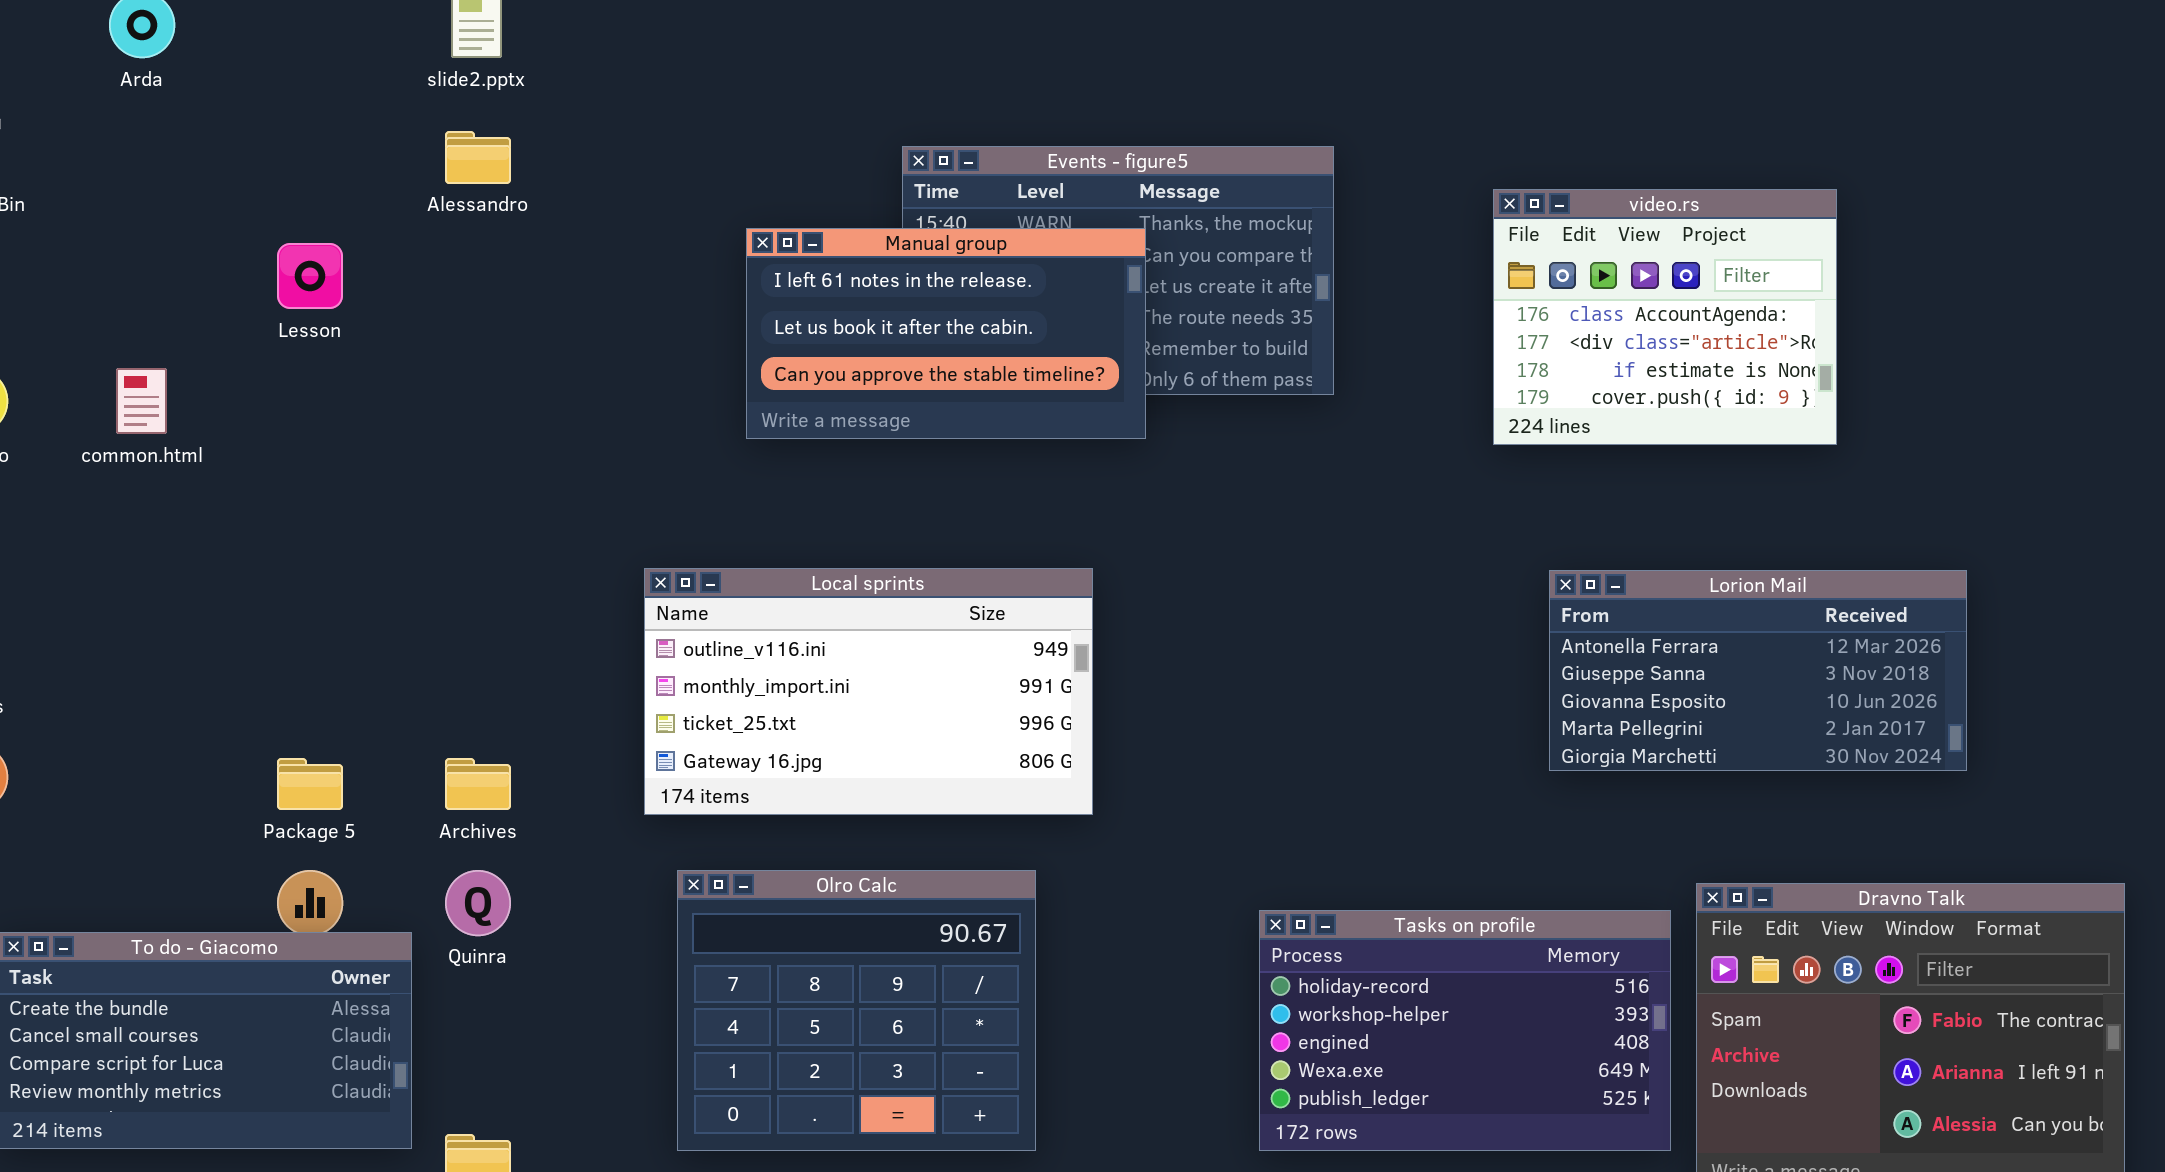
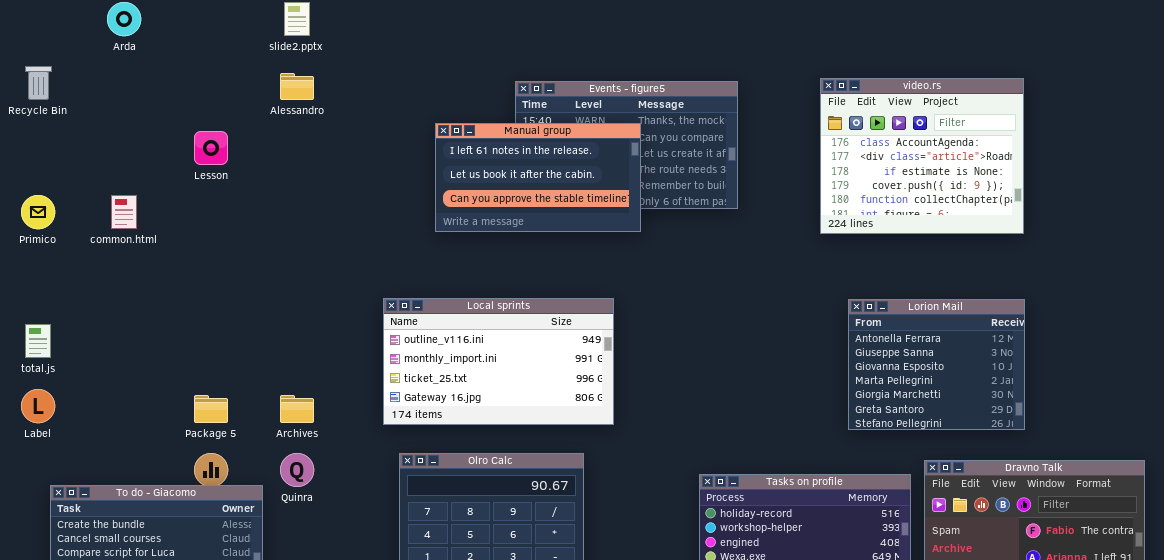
video.rs: [1493,189,1837,445] -> [820,78,1024,234], resized
Lorion Mail: [1549,570,1967,771] -> [848,299,1025,430], resized

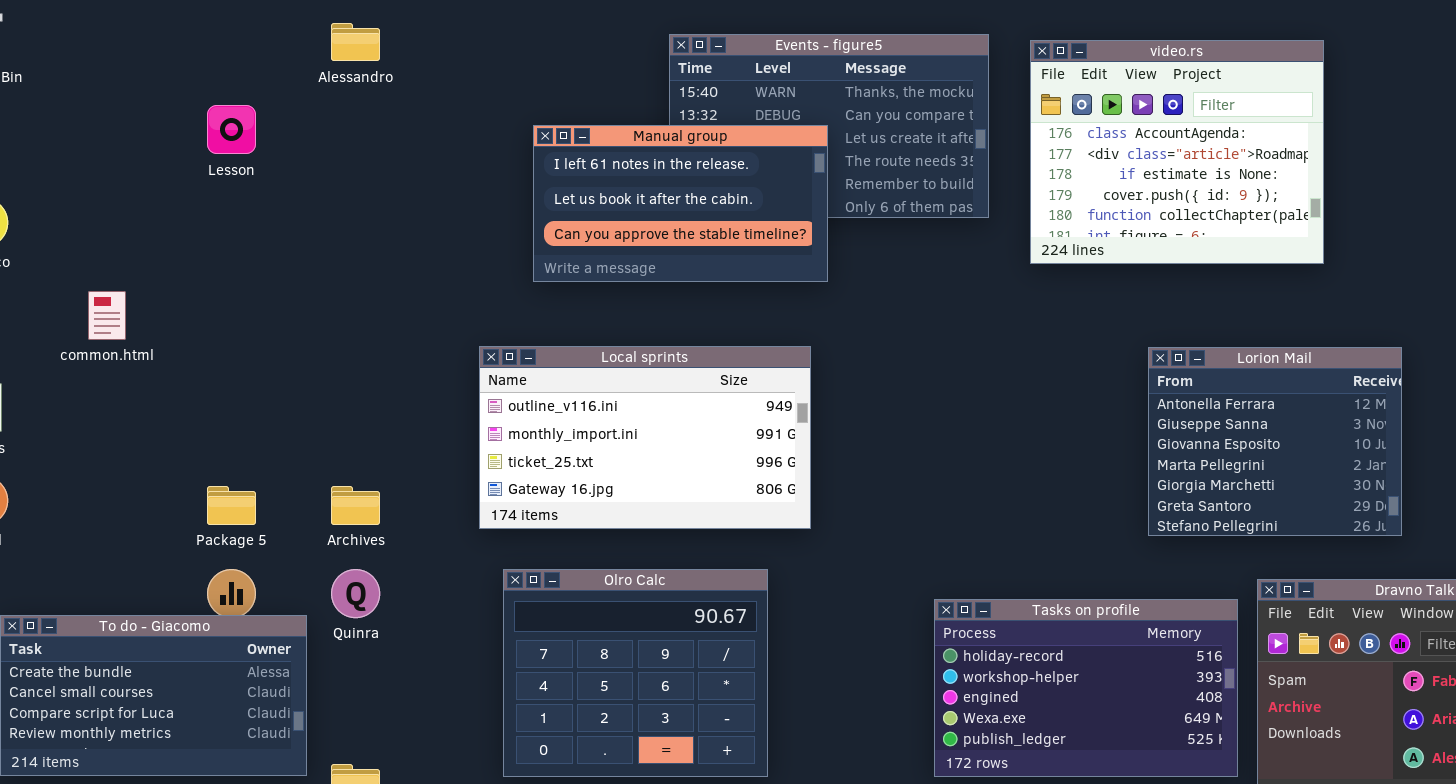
video.rs: [820,78,1024,234] -> [1030,40,1324,264], moved
Manual group: [435,123,641,232] -> [533,125,828,282], moved
common.html: [111,195,137,229] -> [88,291,126,340], moved

